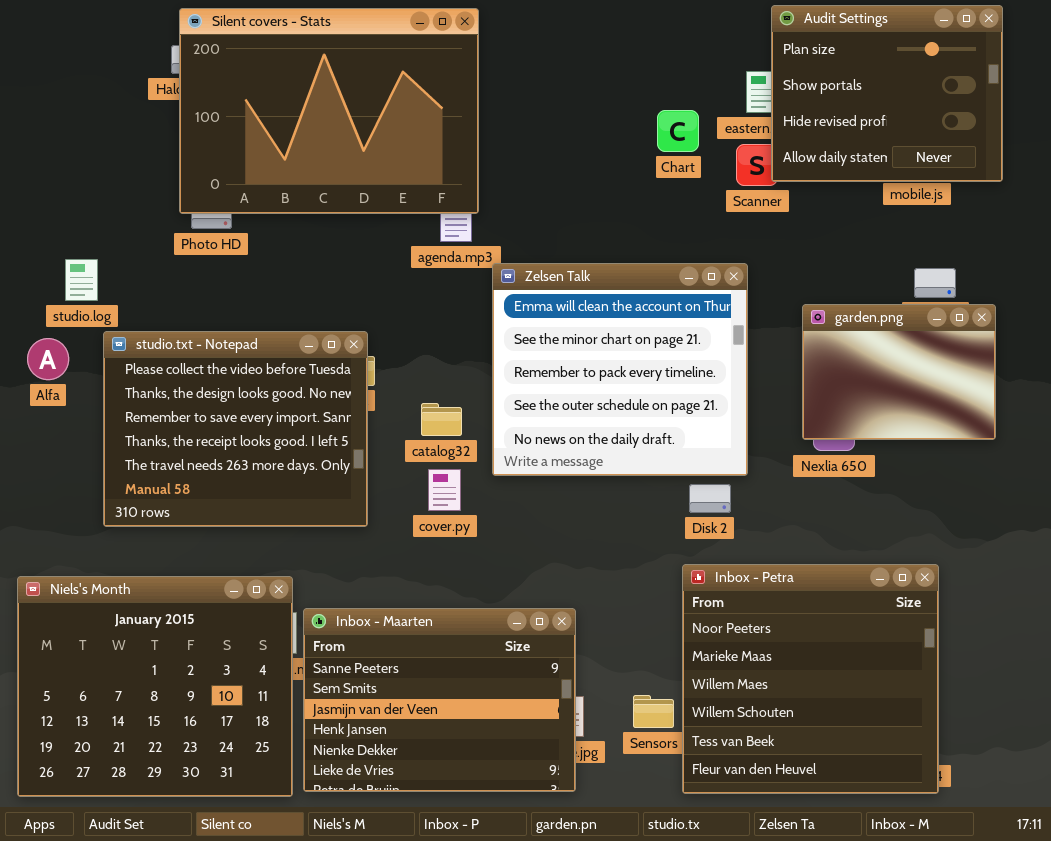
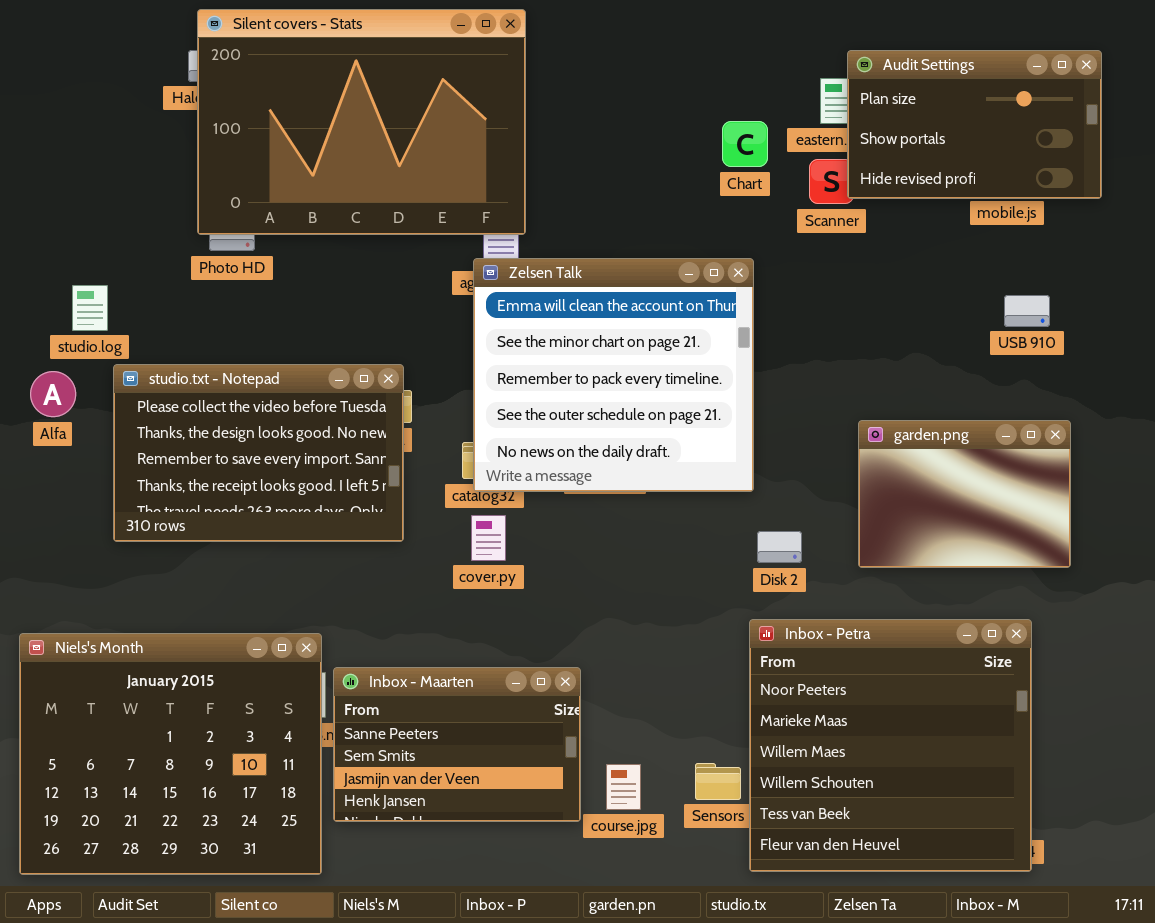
Audit Settings: [771,5,1003,182] -> [847,50,1102,199], resized
Zelsen Talk: [492,263,748,476] -> [473,258,754,492], moved
garden.png: [802,304,996,440] -> [858,420,1071,568], moved
studio.txt - Notepad: [103,331,368,527] -> [113,364,404,542], resized
Inbox - Maarten: [303,608,576,792] -> [333,667,581,822], resized

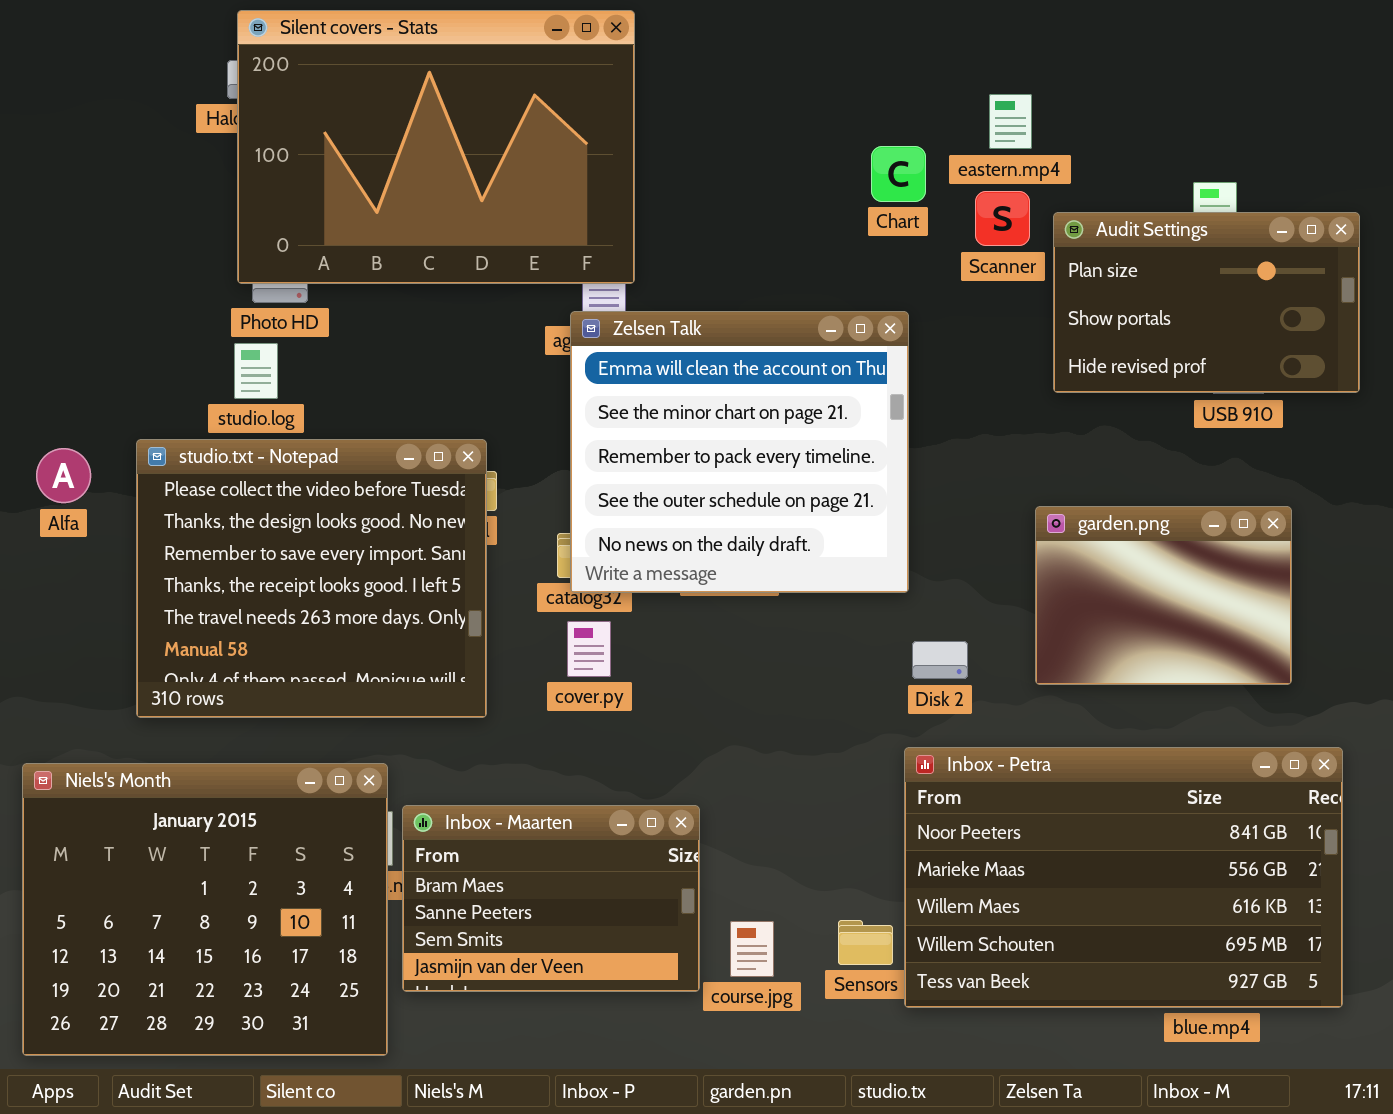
Audit Settings: [847,50,1102,199] -> [1053,212,1360,393], moved
studio.log: [72,285,108,331] -> [234,343,278,399], moved
studio.txt - Notepad: [113,364,404,542] -> [136,439,487,718], resized
Inbox - Petra: [749,619,1032,872] -> [904,747,1343,1008], resized
Inbox - Maarten: [333,667,581,822] -> [402,805,700,992], scrolled up 1 row

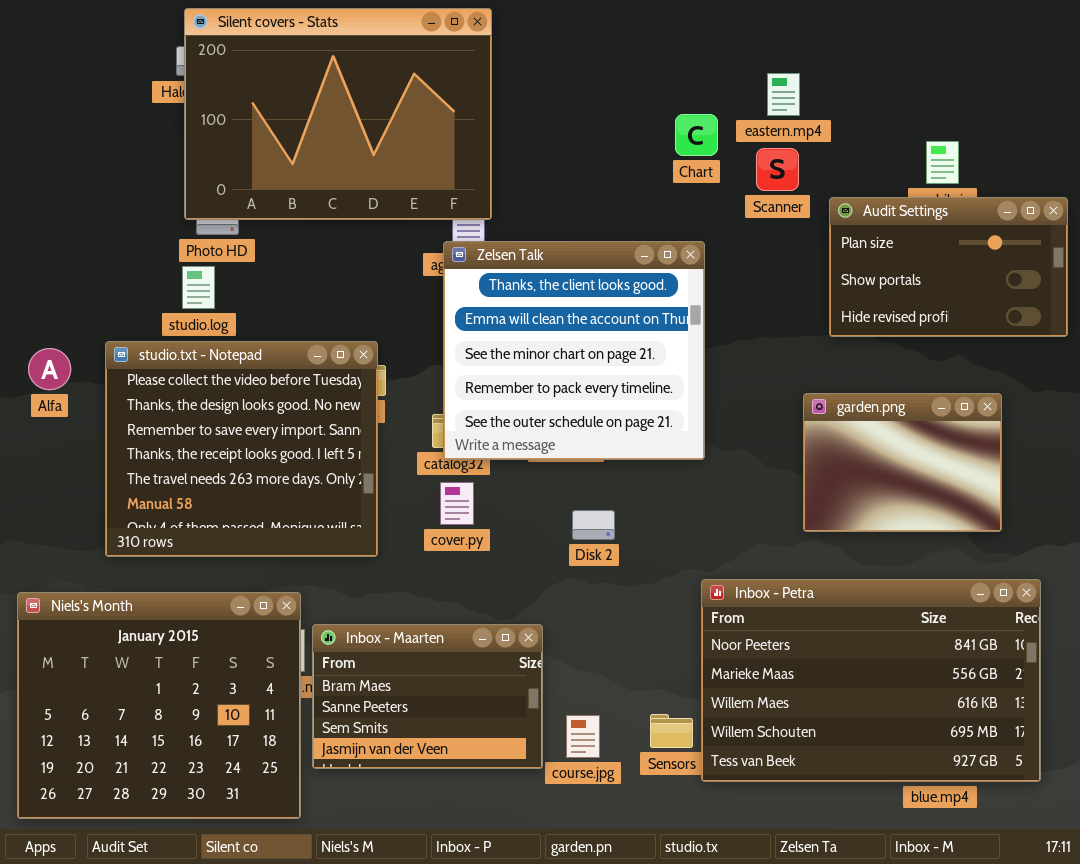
Audit Settings: [1053,212,1360,393] -> [829,197,1068,337], moved
Zelsen Talk: [570,311,909,593] -> [443,241,705,460], scrolled up 1 row
Disk 2: [912,641,968,679] -> [572,510,615,540], moved

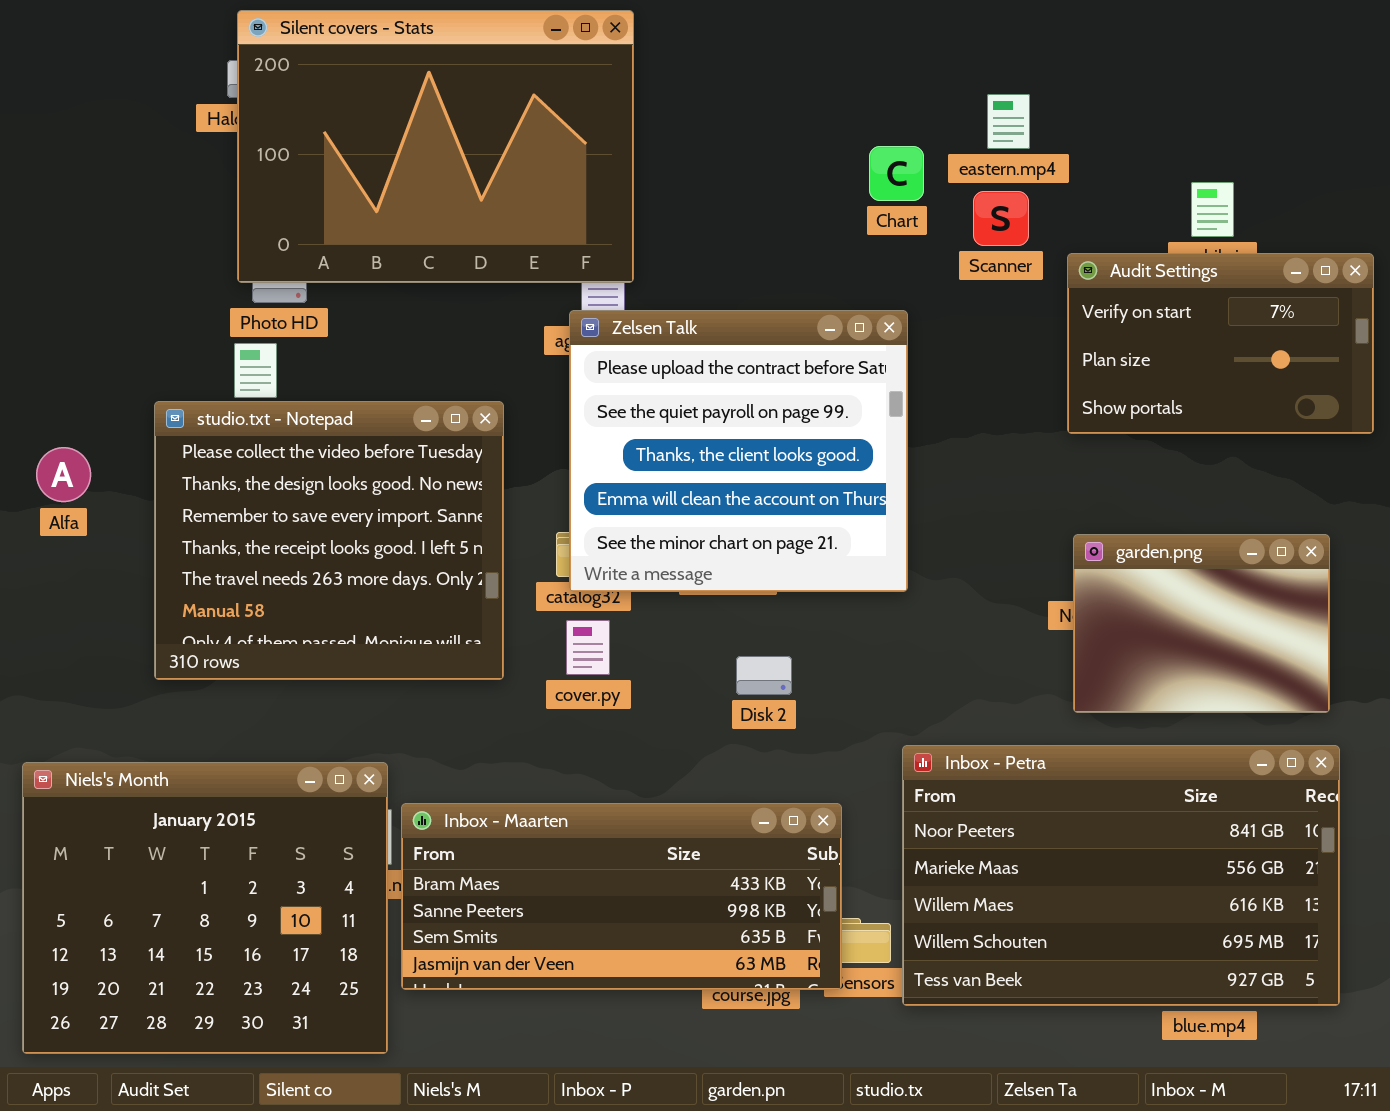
Audit Settings: [829,197,1068,337] -> [1067,253,1374,434], scrolled up 1 row
Zelsen Talk: [443,241,705,460] -> [569,310,908,592], scrolled up 2 rows
studio.txt - Notepad: [105,341,378,557] -> [154,401,504,680], moved
garden.png: [803,393,1002,532] -> [1073,534,1330,713], moved
Inbox - Maarten: [312,624,543,769] -> [401,803,842,990], resized

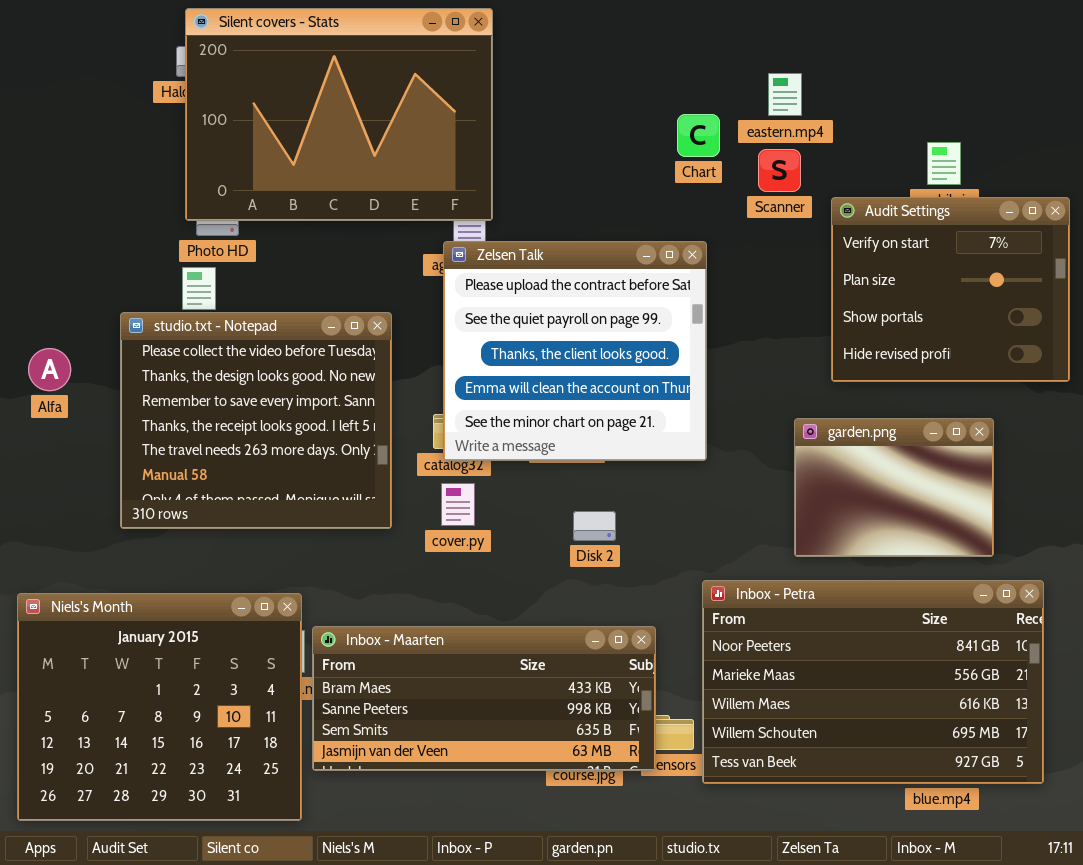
Audit Settings: [1067,253,1374,434] -> [831,197,1070,382], resized
garden.png: [1073,534,1330,713] -> [794,418,994,557], moved

